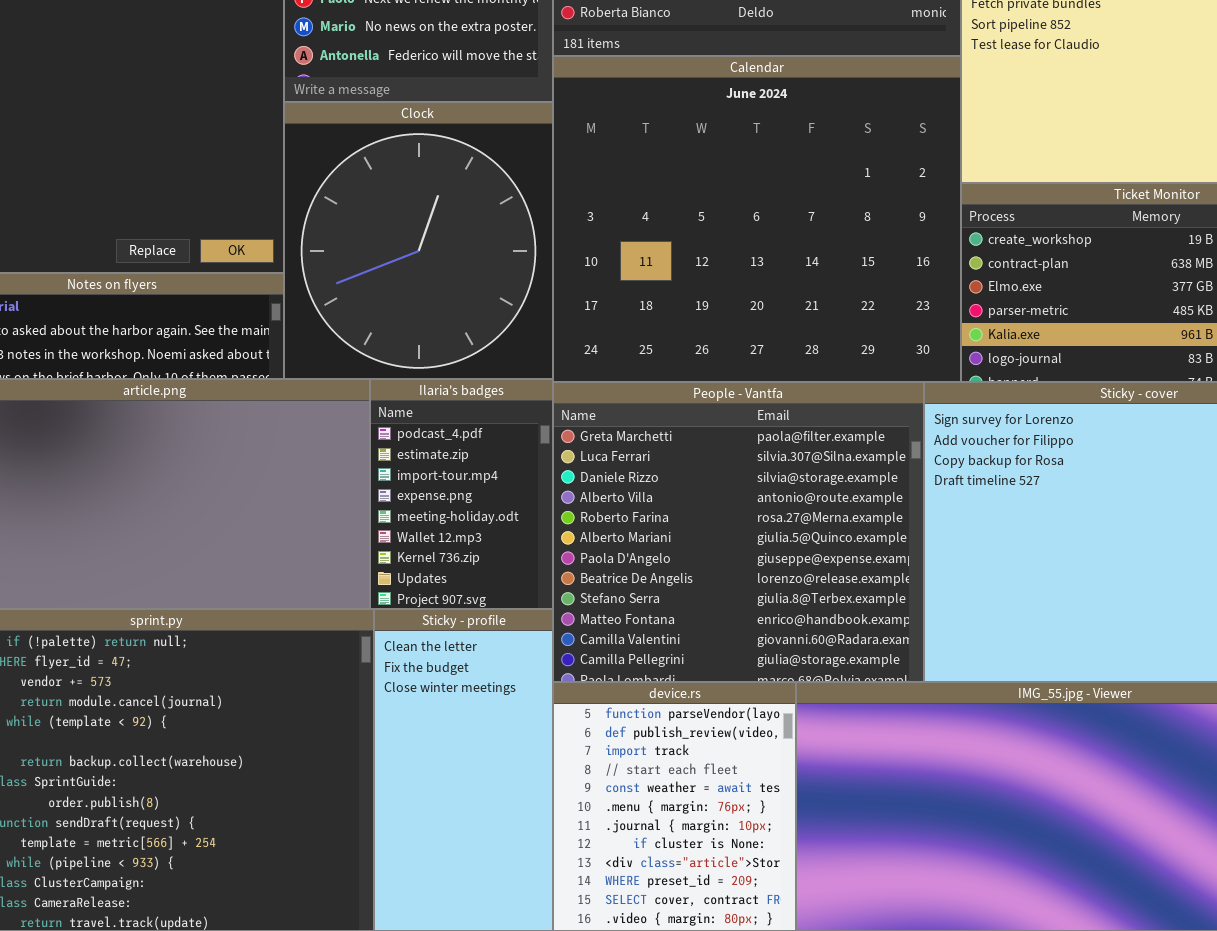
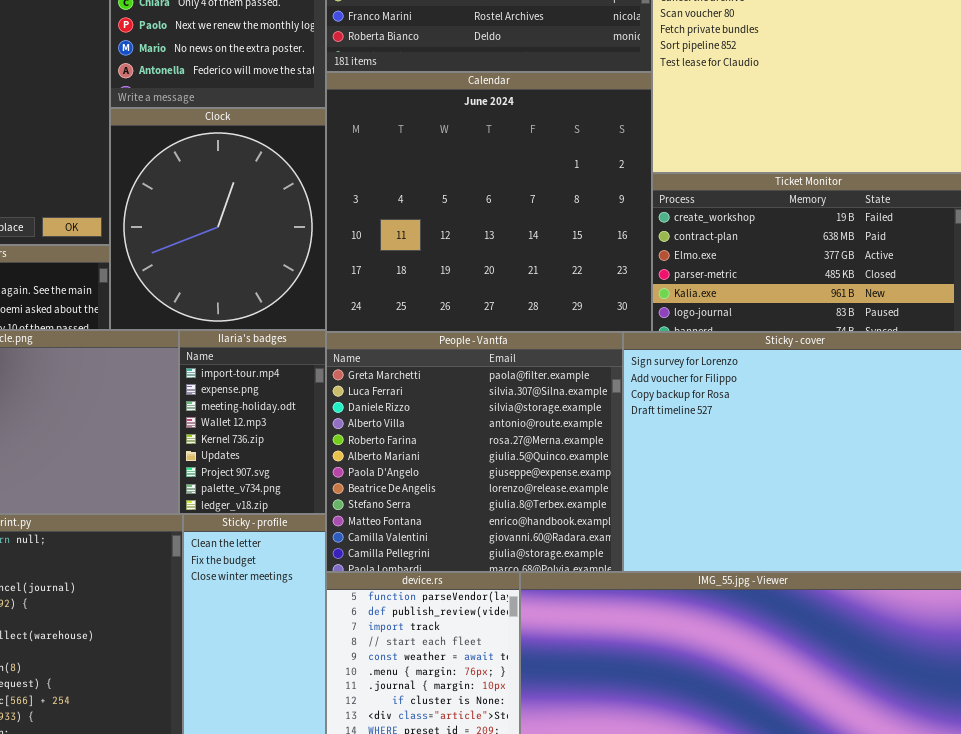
Ilaria's badges: [370,379,553,609] -> [179,330,326,514], scrolled down 2 rows

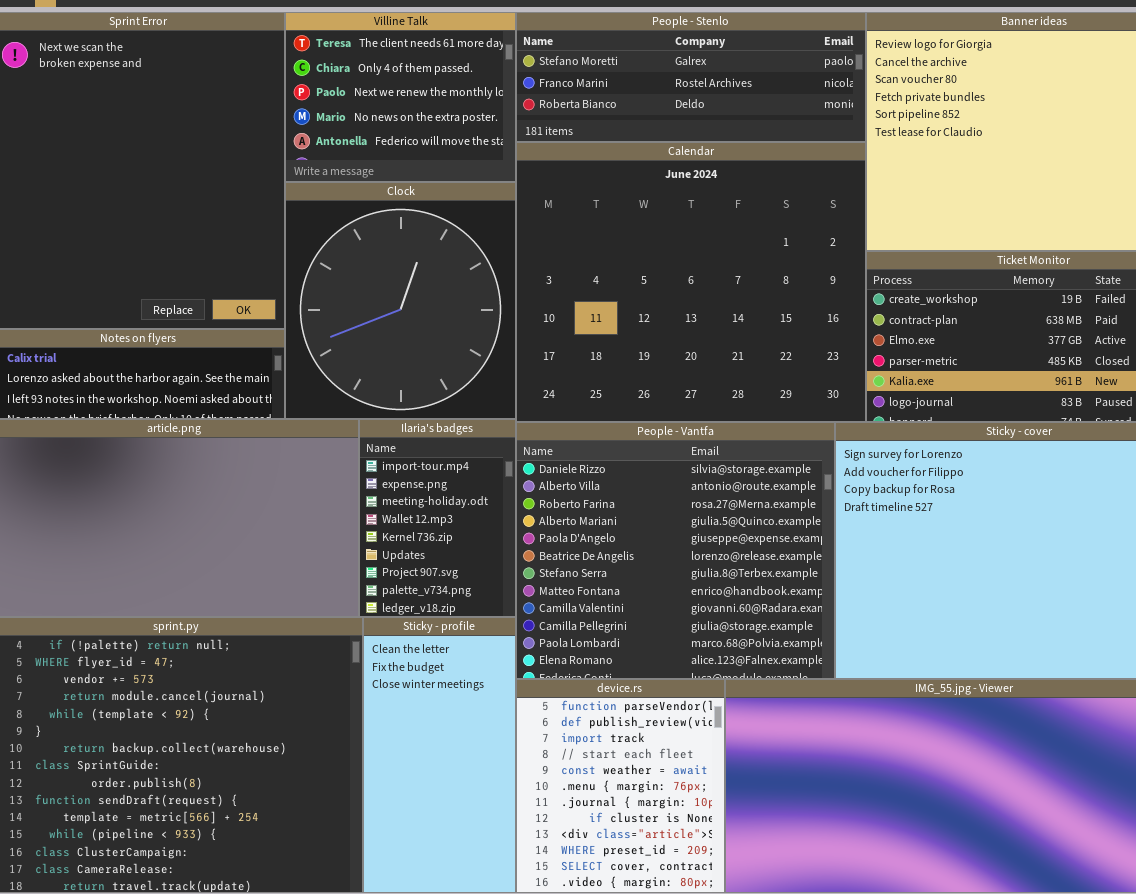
People - Vantfa: [326,332,623,572] -> [516,422,835,679], scrolled down 2 rows

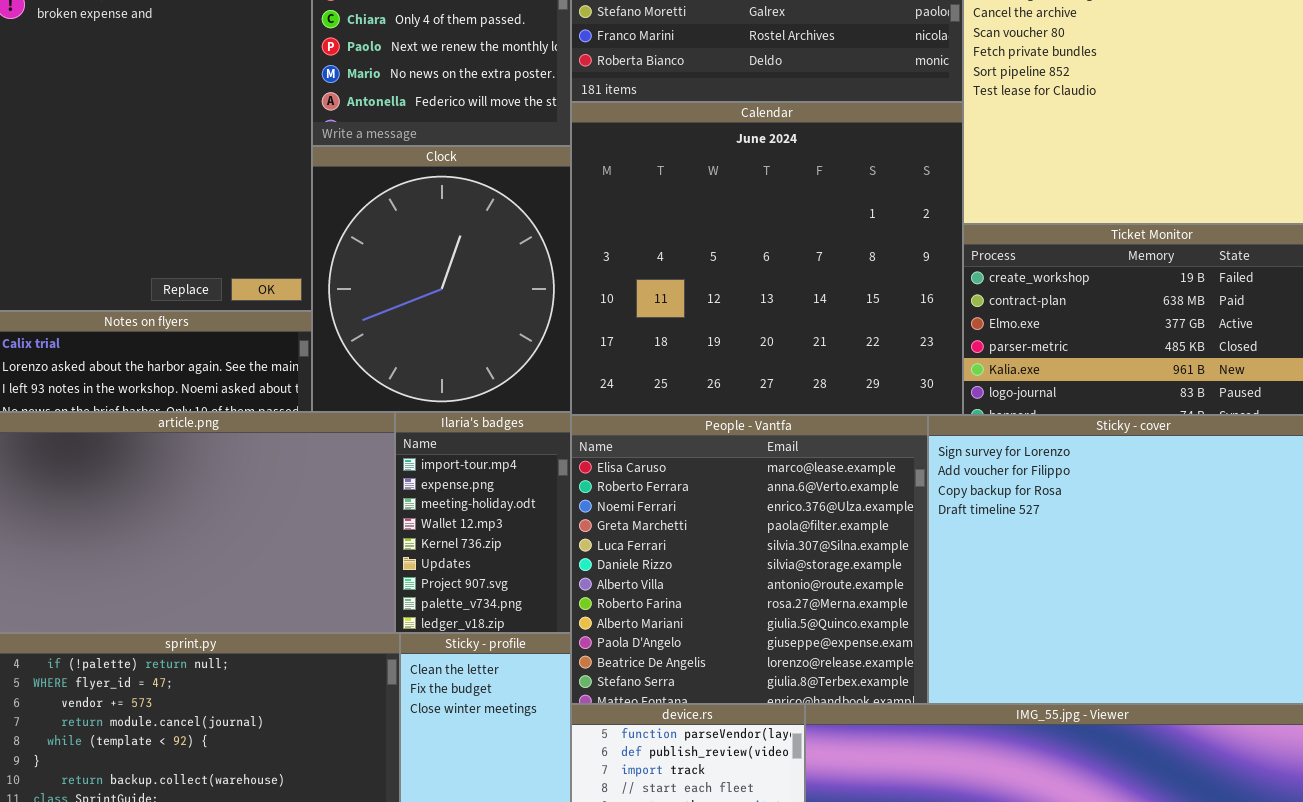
People - Vantfa: [516,422,835,679] -> [571,415,928,704], scrolled up 5 rows

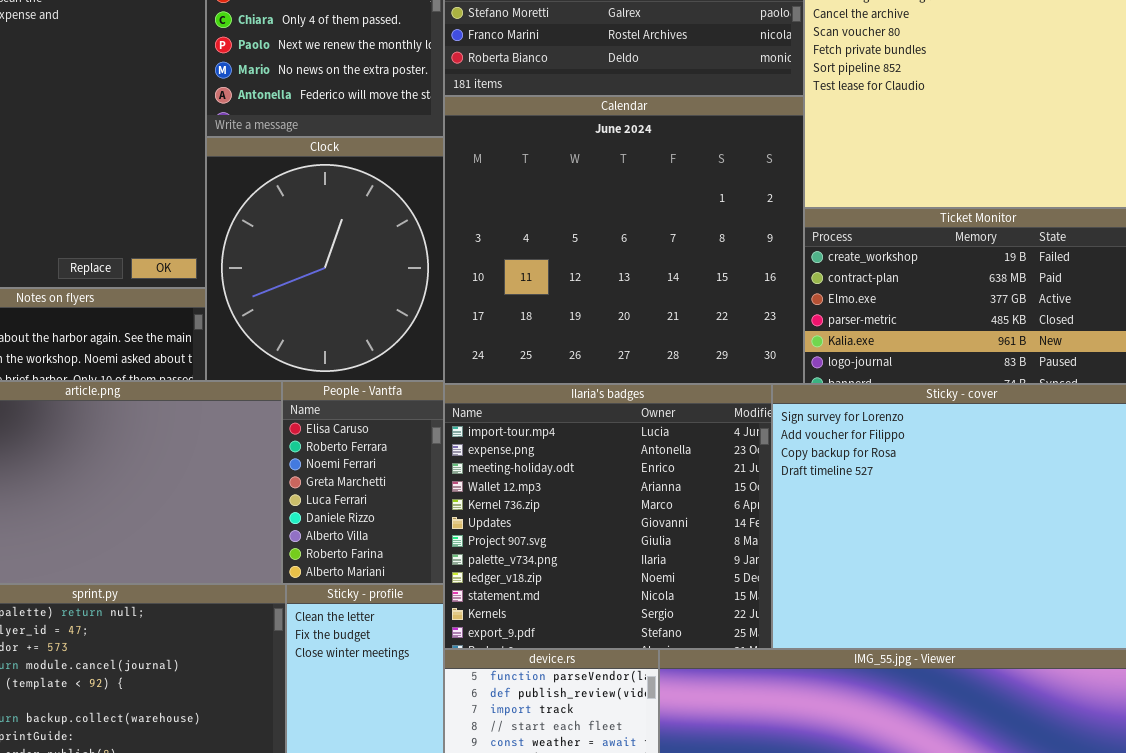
Ilaria's badges: [395,412,571,633] -> [444,384,772,649], moved, resized
People - Vantfa: [571,415,928,704] -> [282,381,444,584], moved, resized

